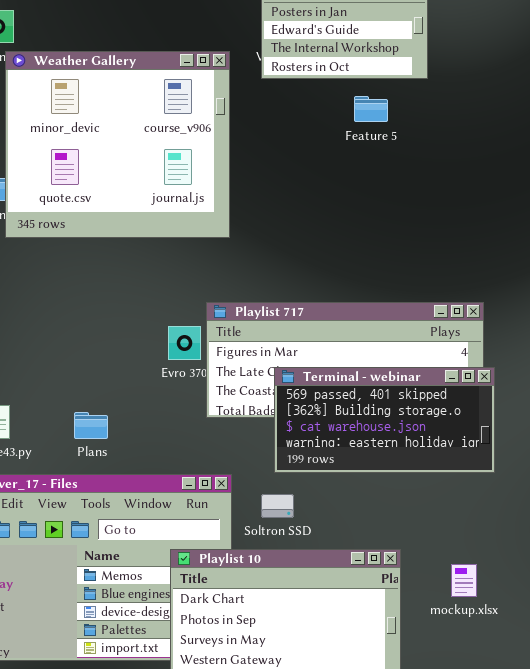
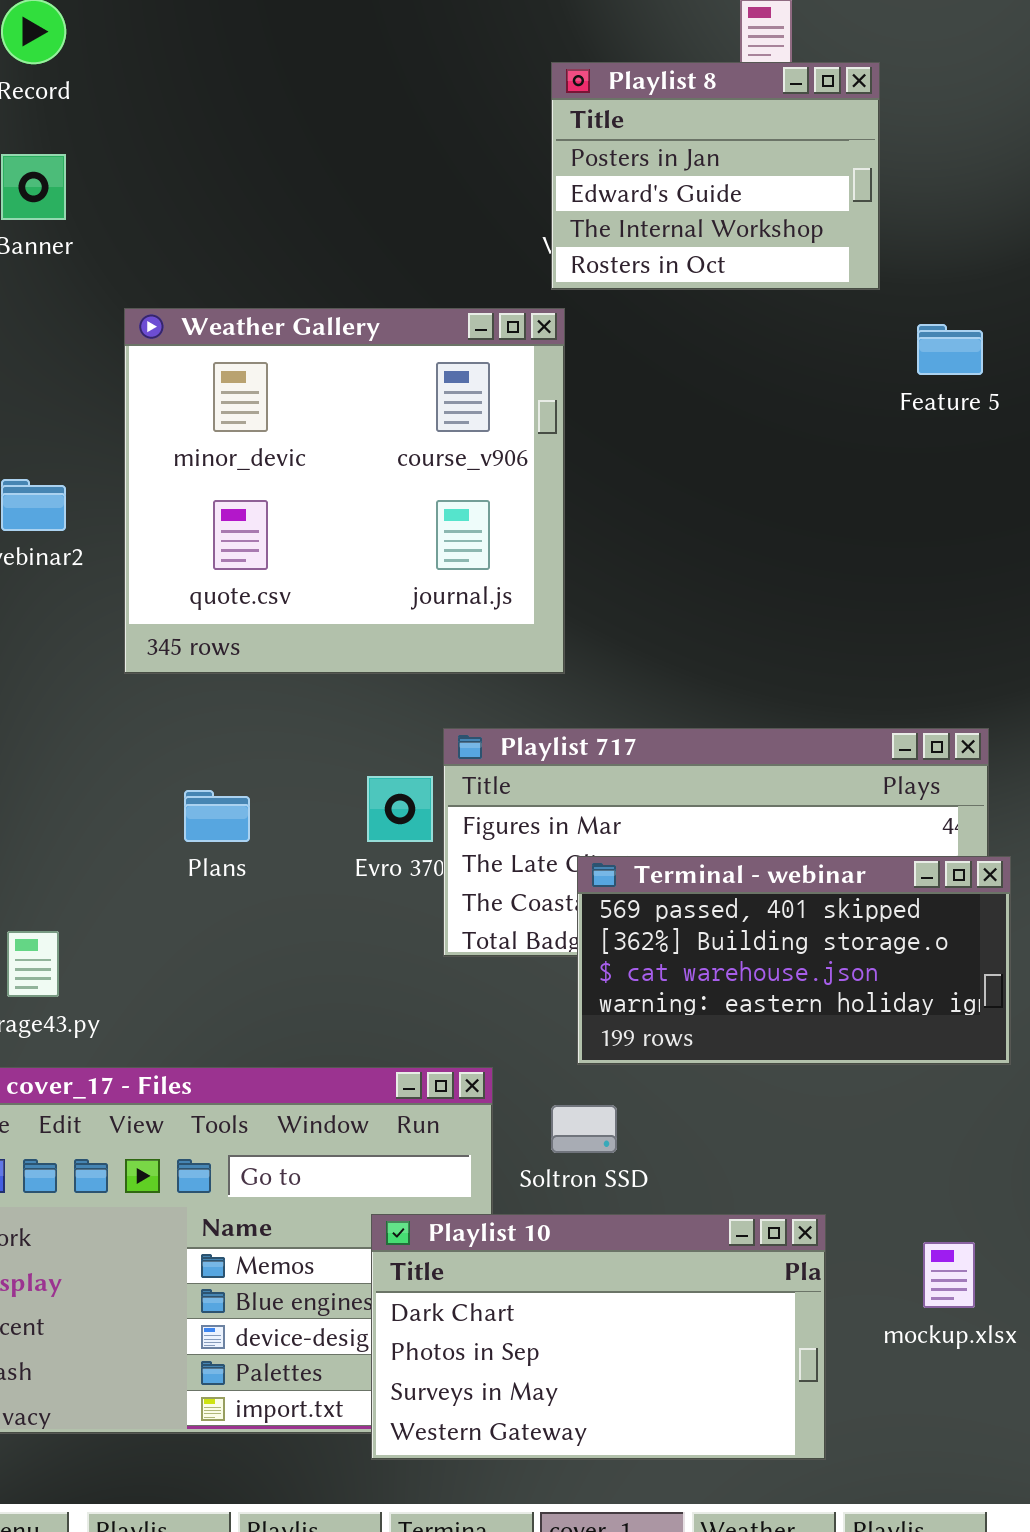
Weather Gallery: [5,51,230,238] -> [124,308,565,674], moved
Feature 5: [354,96,388,122] -> [917,324,983,375], moved
Plans: [74,412,108,439] -> [184,790,250,842], moved

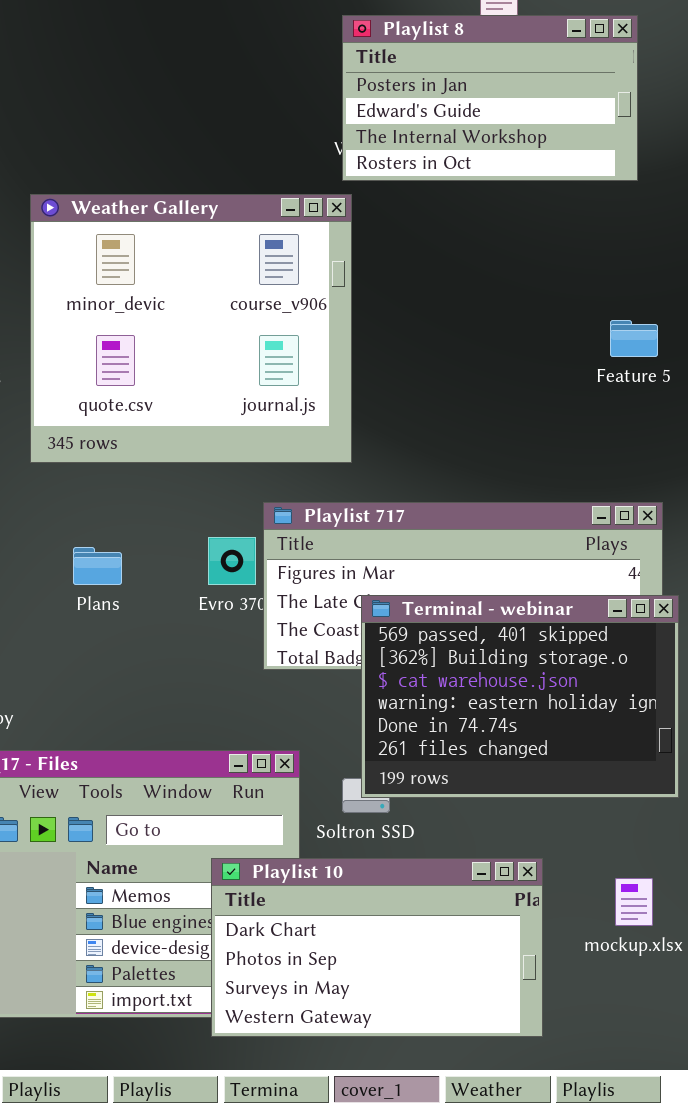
Playlist 8: [551,62,880,290] -> [342,15,638,181], resized
Feature 5: [917,324,983,375] -> [610,320,658,357], moved
Terminal - webinar: [577,856,1011,1065] -> [361,595,679,798], resized

